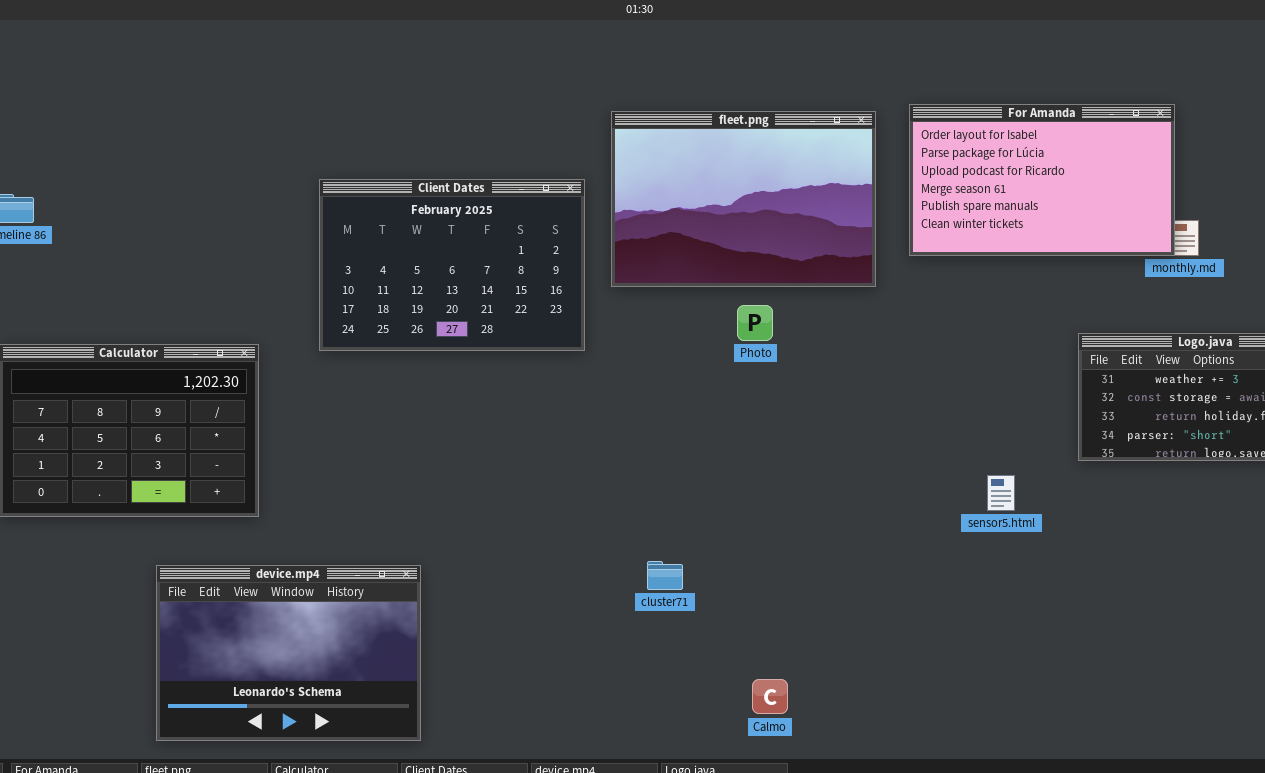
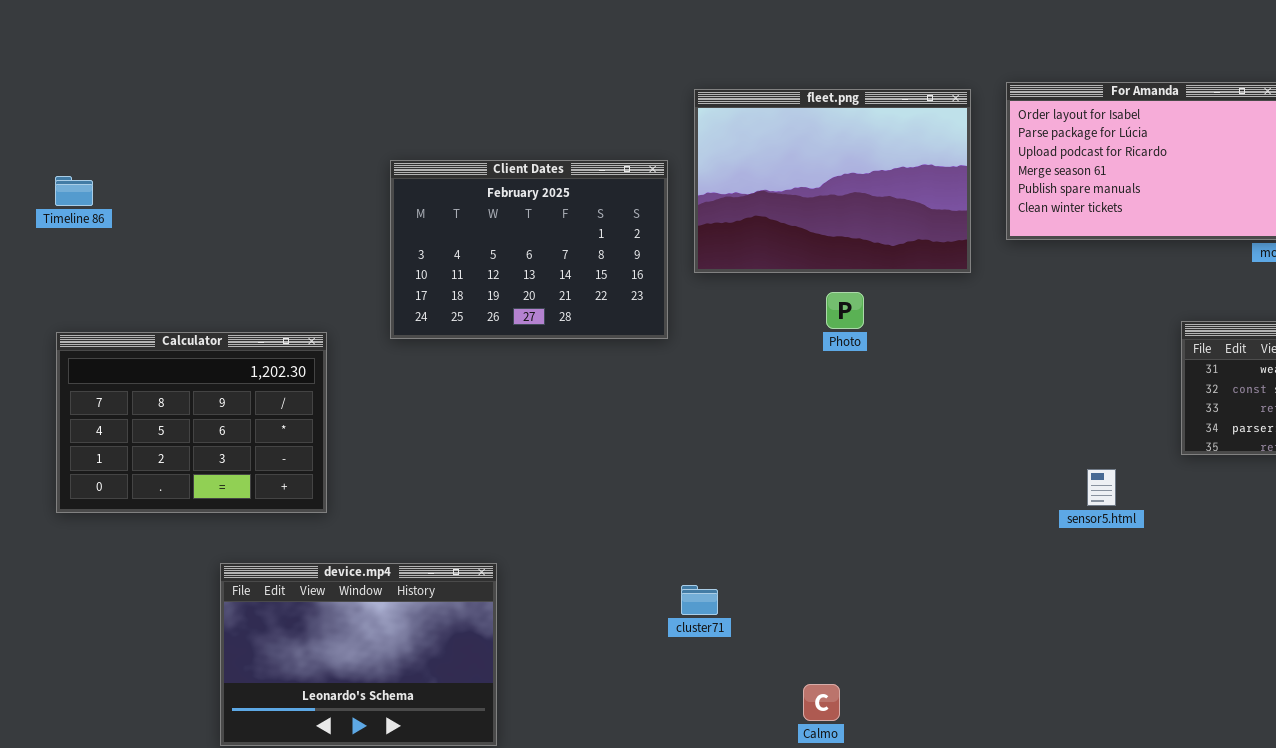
cluster71: [647,561,683,590] -> [681,585,718,615], moved
Calmo: [752,679,788,714] -> [803,684,840,721], moved

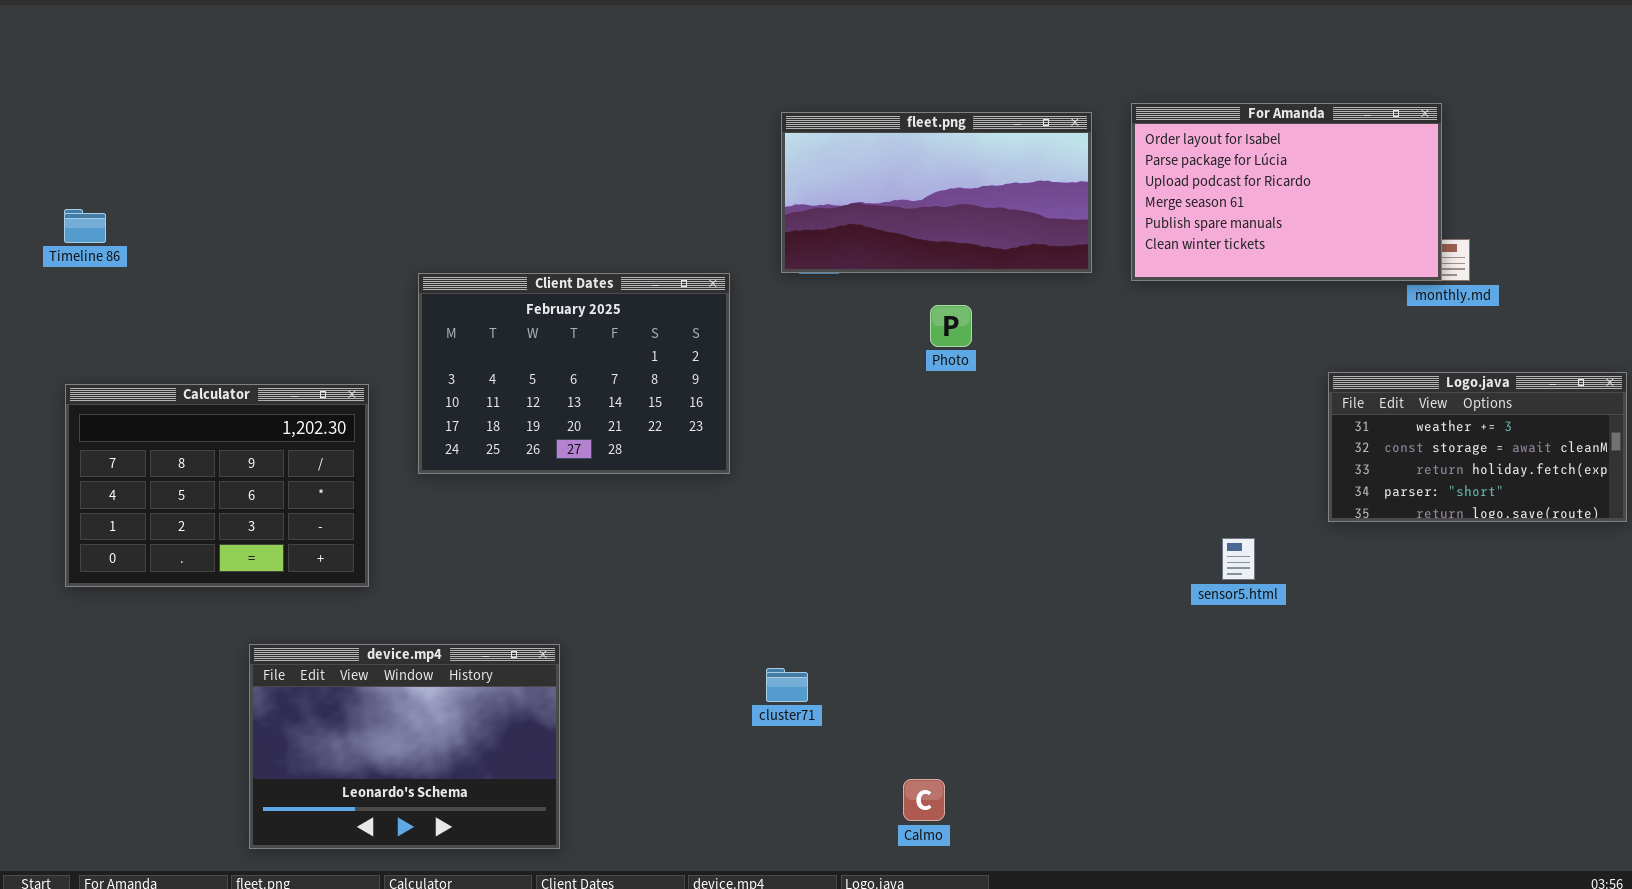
fleet.png: [694,89,971,273] -> [781,112,1092,273], resized
Client Dates: [390,160,668,339] -> [418,273,730,474], moved
Photo: [826,292,864,329] -> [930,305,972,347], moved

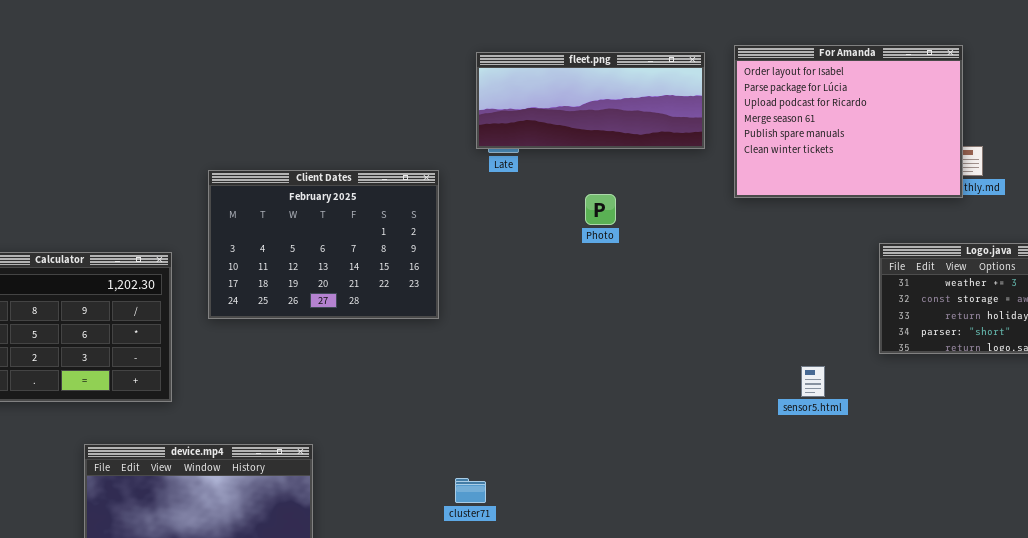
For Amanda: [1131,103,1442,281] -> [734,45,963,198], resized
fleet.png: [781,112,1092,273] -> [476,52,705,149], resized
cluster71: [766,668,808,702] -> [455,478,486,503], moved

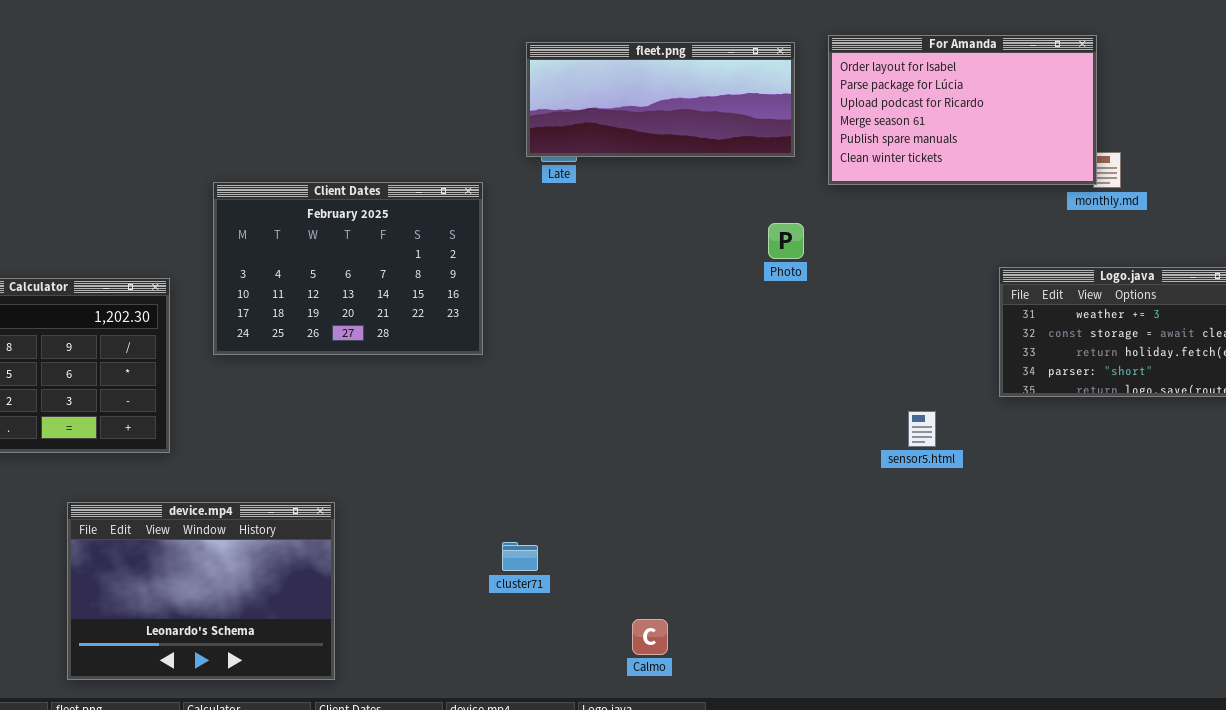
For Amanda: [734,45,963,198] -> [828,35,1097,185], resized
Photo: [585,194,616,225] -> [768,223,804,259], moved

